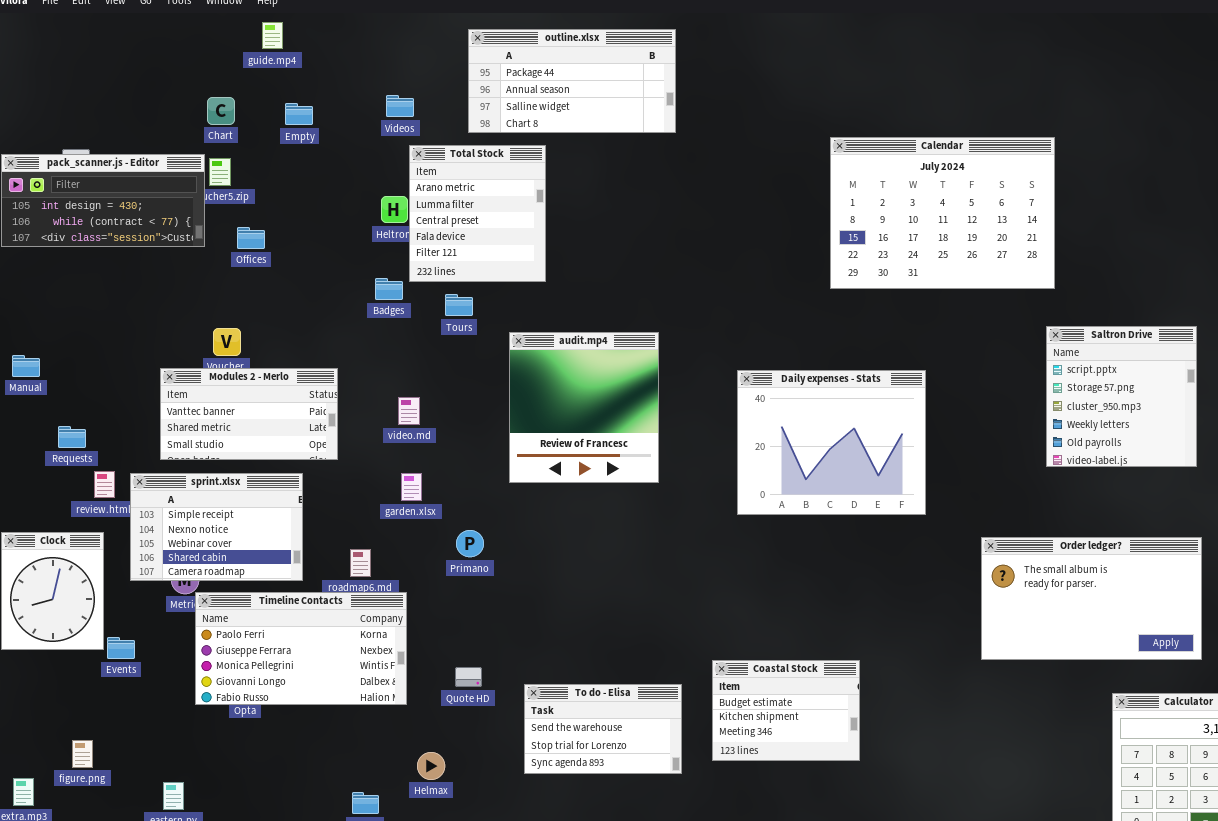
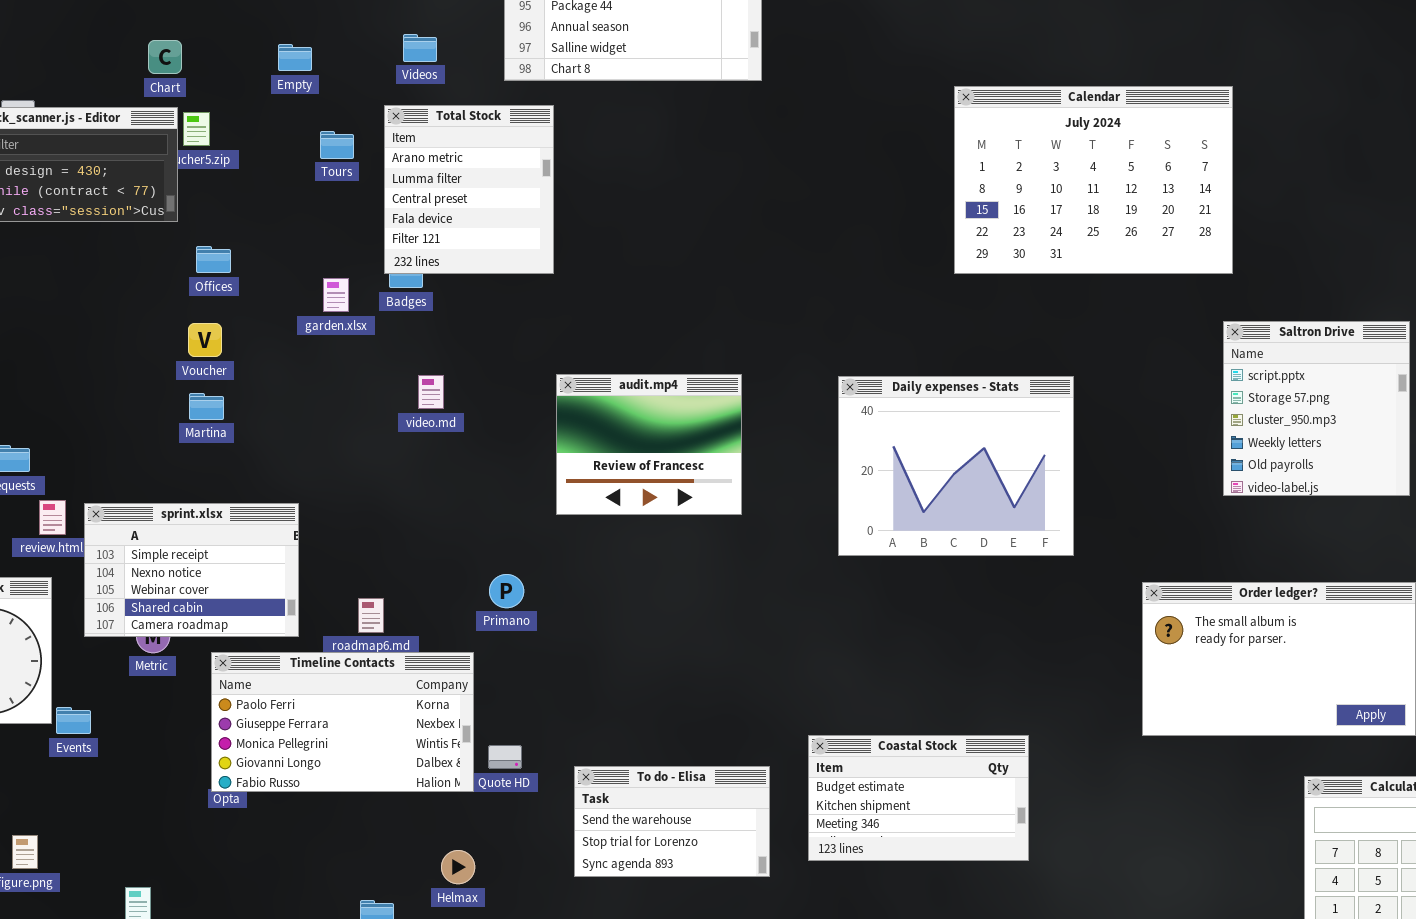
Chart: [207,97,235,125] -> [148,40,182,74], moved
Total Stock: [409,145,546,282] -> [384,105,554,274], moved
Offices: [237,227,265,249] -> [196,246,231,273], moved
Tours: [445,294,473,316] -> [320,131,354,159], moved
audit.mp4: [509,332,659,483] -> [556,374,742,515], resized
Modules 2 - Merlo: [160,368,338,460] -> none, closed
video.md: [398,397,420,425] -> [418,375,444,409], moved
garden.xlsx: [401,473,422,501] -> [323,278,349,312], moved
Timeline Contacts: [195,592,407,705] -> [211,652,474,792], moved
Coastal Stock: [712,660,860,761] -> [808,735,1029,861], resized

